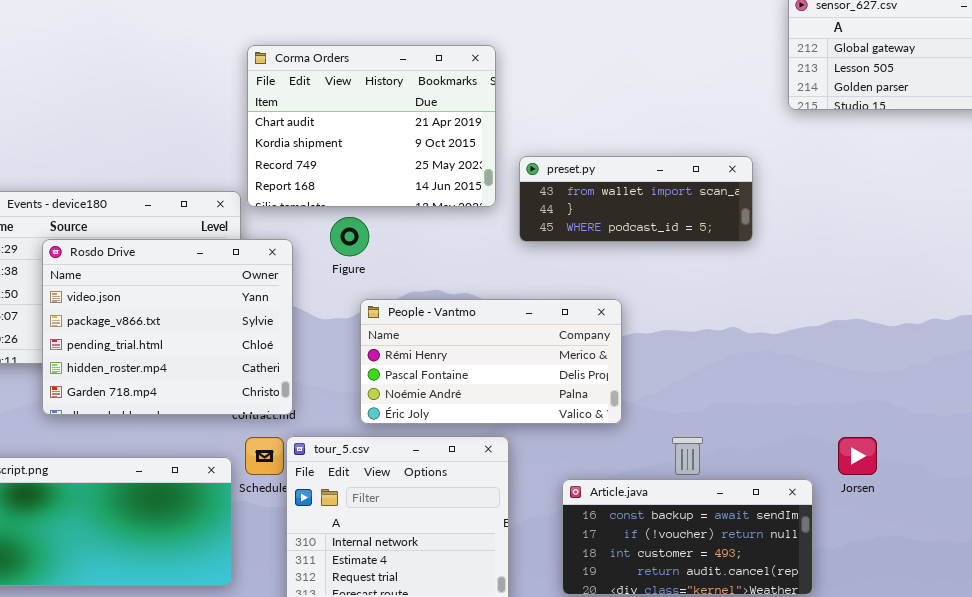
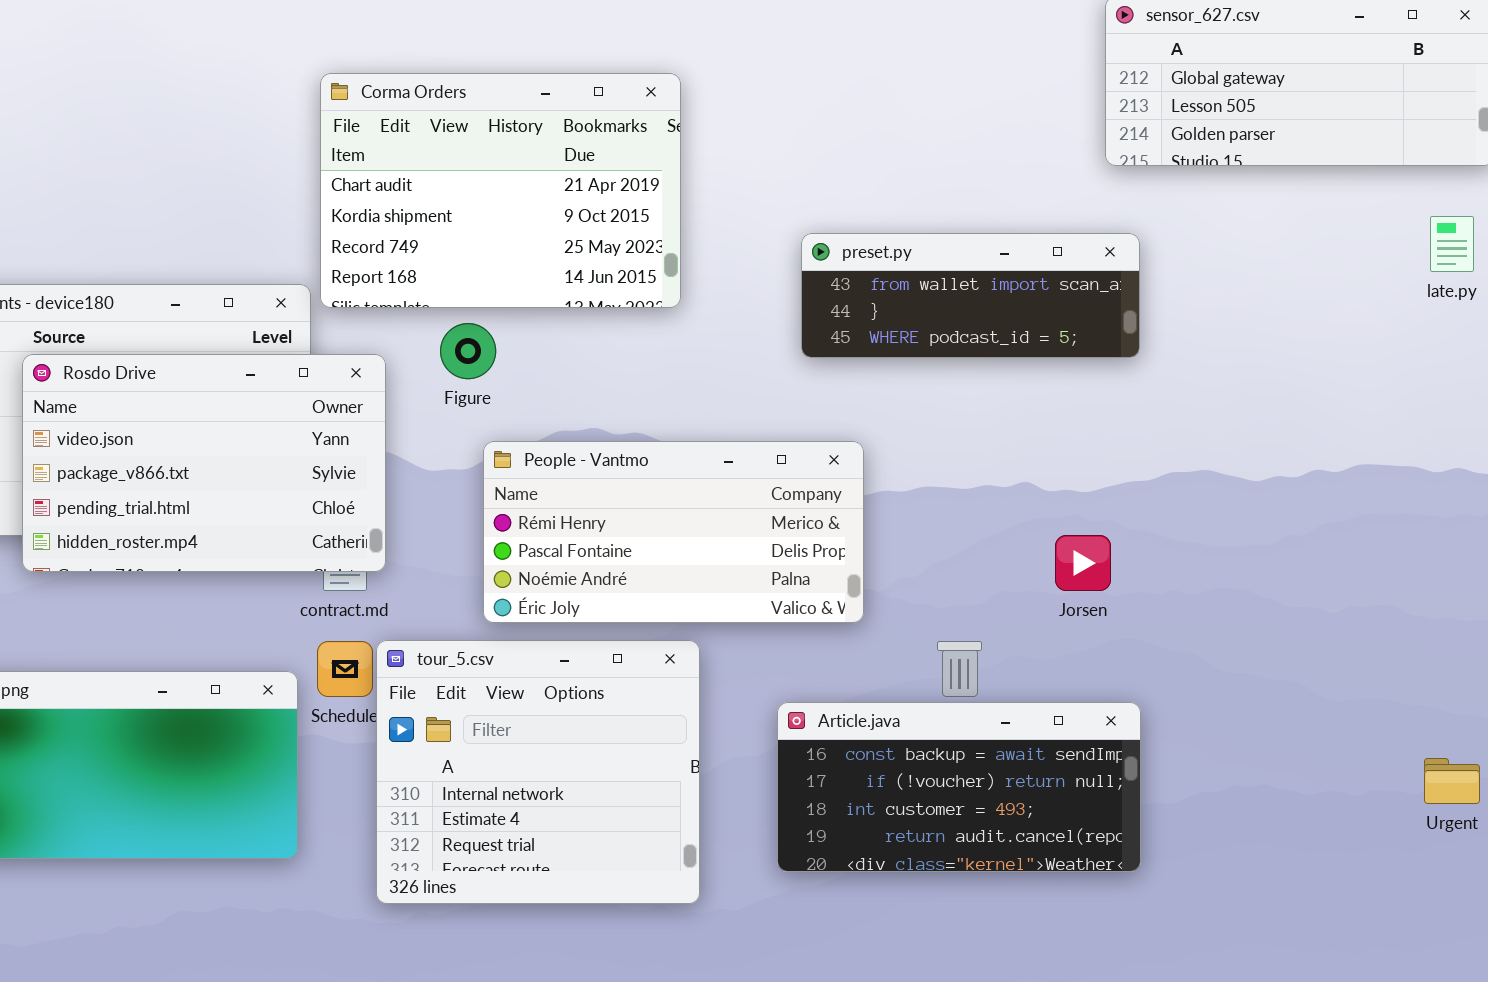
preset.py: [519,156,753,242] -> [801,233,1140,358], moved
Rosdo Drive: [42,239,293,415] -> [22,354,386,572], resized
Jorsen: [838,437,877,475] -> [1055,535,1111,591], moved

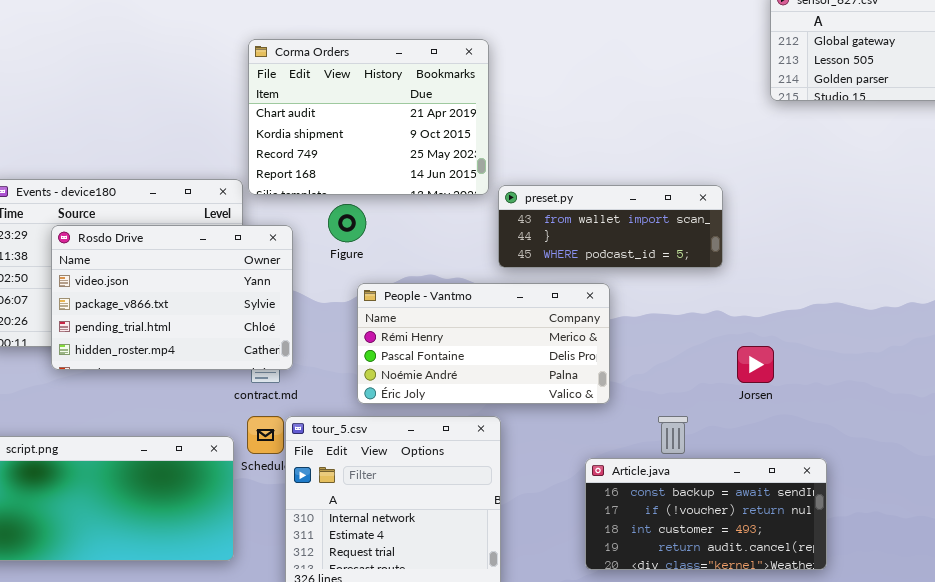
preset.py: [801,233,1140,358] -> [498,185,723,268], moved
Article.java: [777,702,1141,872] -> [585,458,827,570], moved

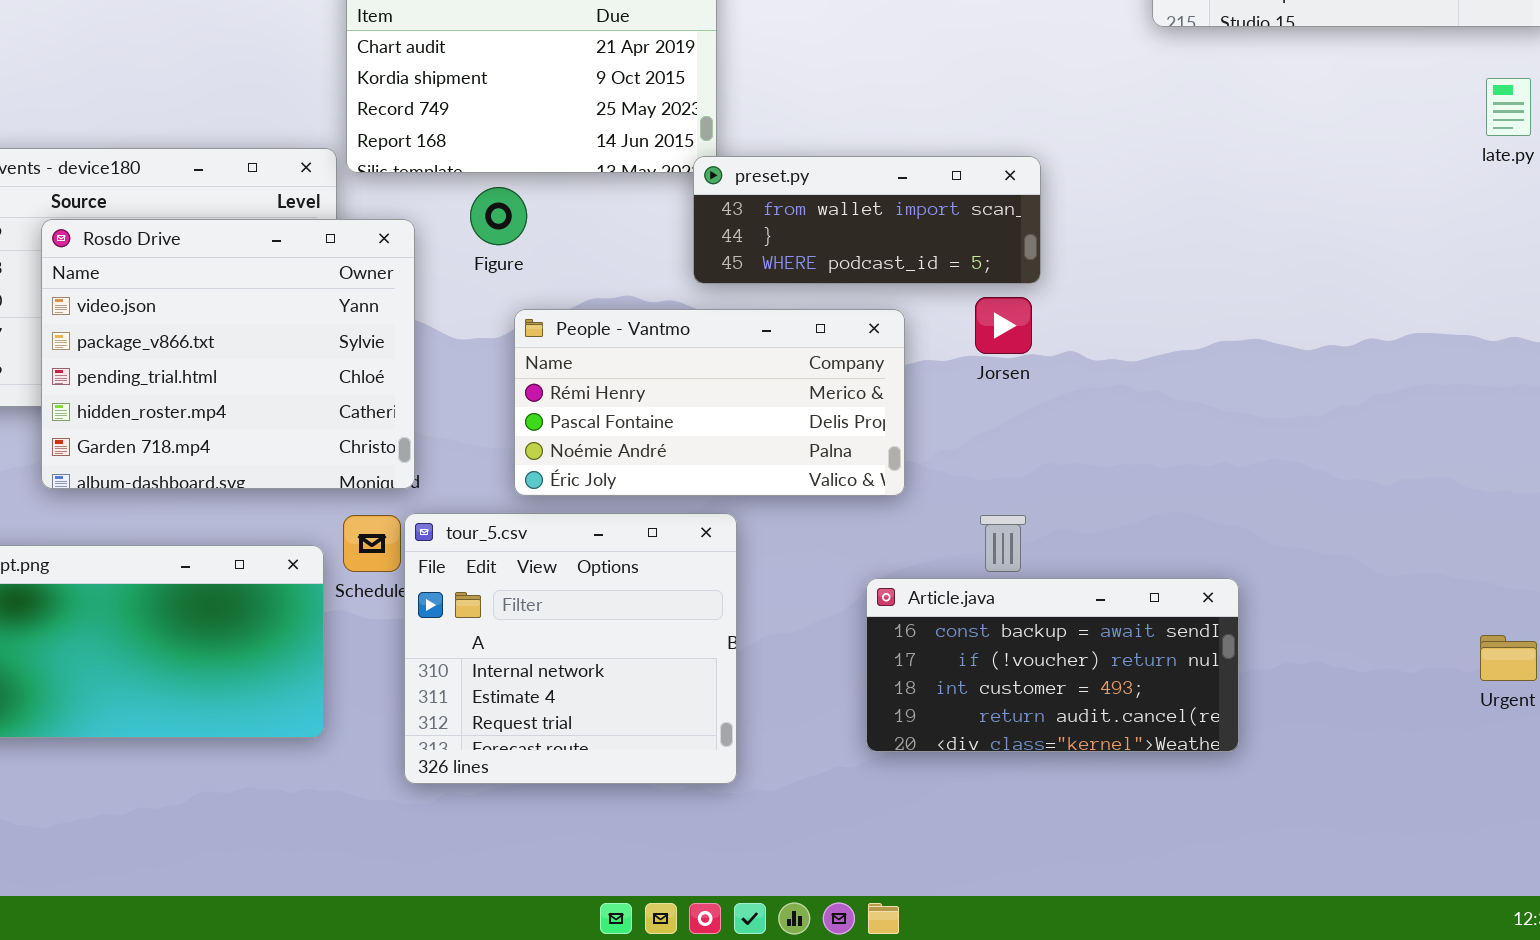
preset.py: [498,185,723,268] -> [693,156,1041,284], moved
Rosdo Drive: [51,225,293,370] -> [41,219,415,489], resized
Jorsen: [737,346,774,383] -> [975,297,1032,354], moved

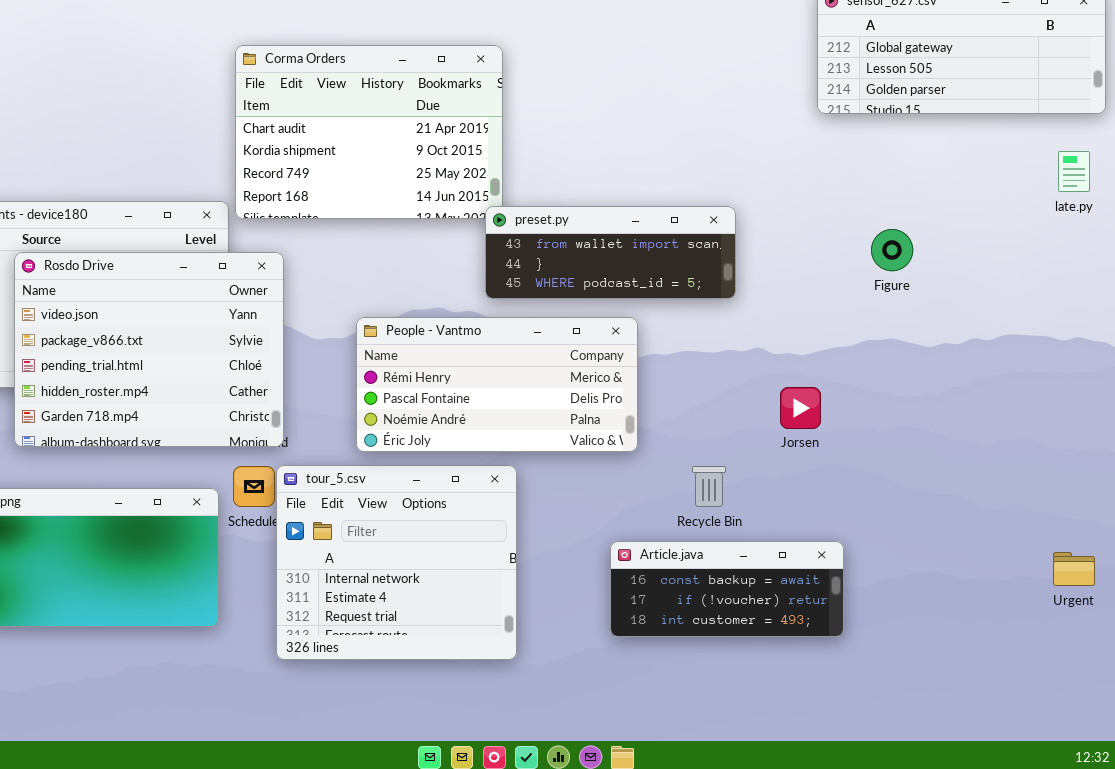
Figure: [470,187,527,245] -> [871,229,913,271], moved
Jorsen: [975,297,1032,354] -> [780,387,821,429], moved
Article.java: [866,578,1239,752] -> [610,541,844,637], resized

